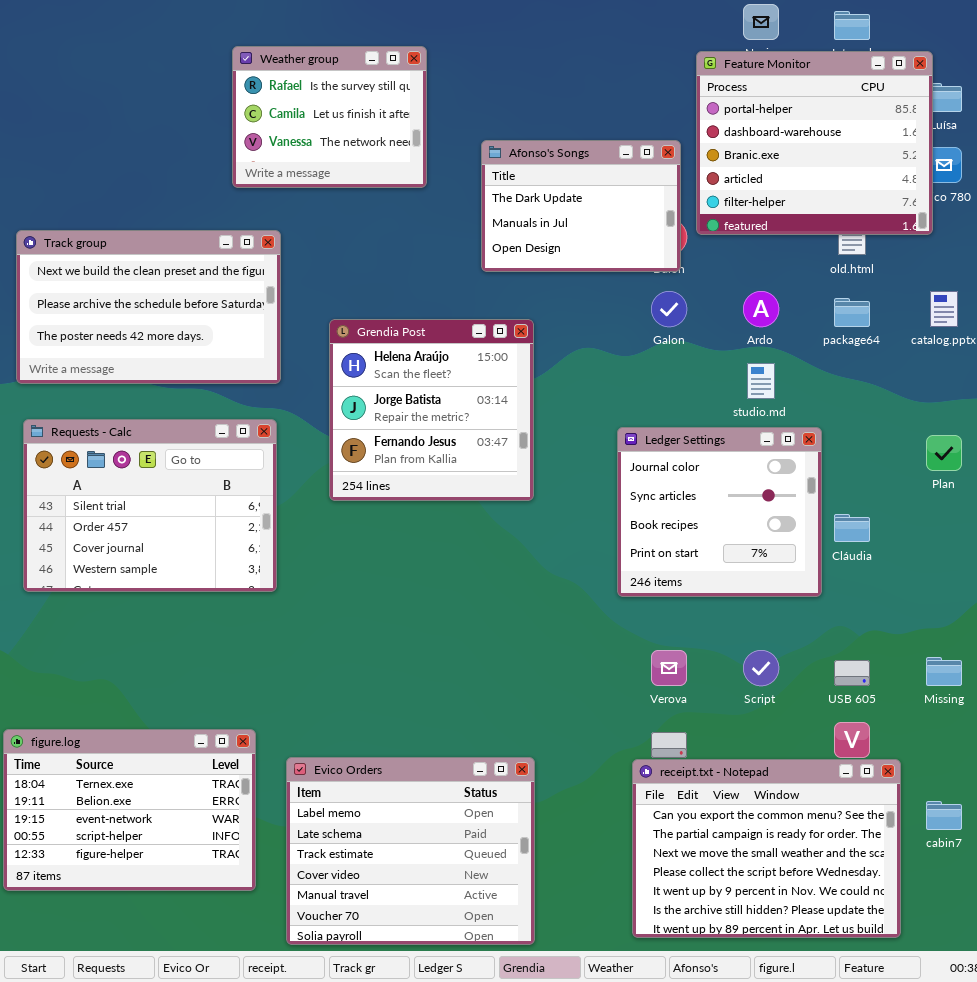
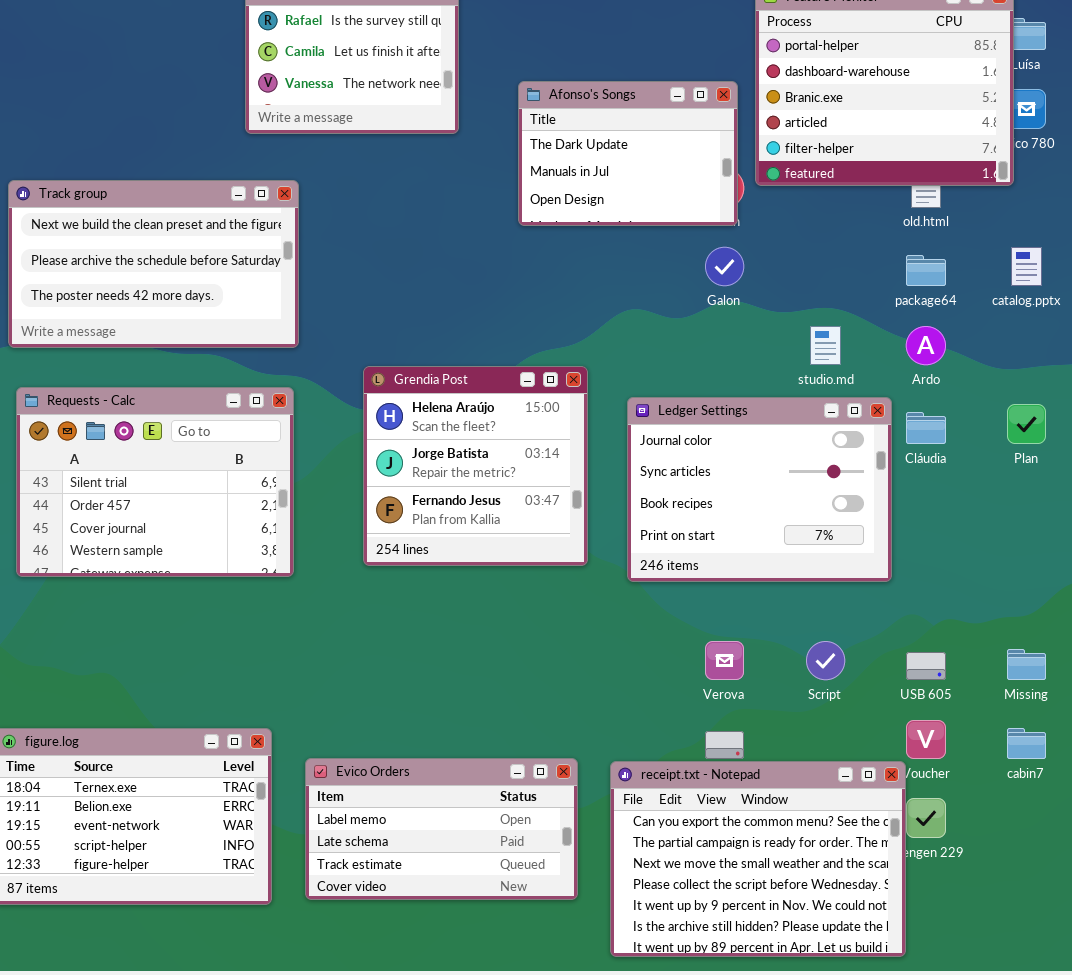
Ardo: [743,291,779,327] -> [906,326,946,365], moved
Grendia Post: [329,319,534,501] -> [363,366,588,566], moved
Ledger Settings: [617,427,822,597] -> [627,397,892,582], resized
Cláudia: [834,514,870,542] -> [906,412,946,444], moved
Evico Orders: [286,757,535,945] -> [305,758,578,900], resized
receipt.txt - Notepad: [632,759,901,938] -> [610,761,906,957], moved
cabin7: [926,801,962,830] -> [1007,728,1046,759], moved

